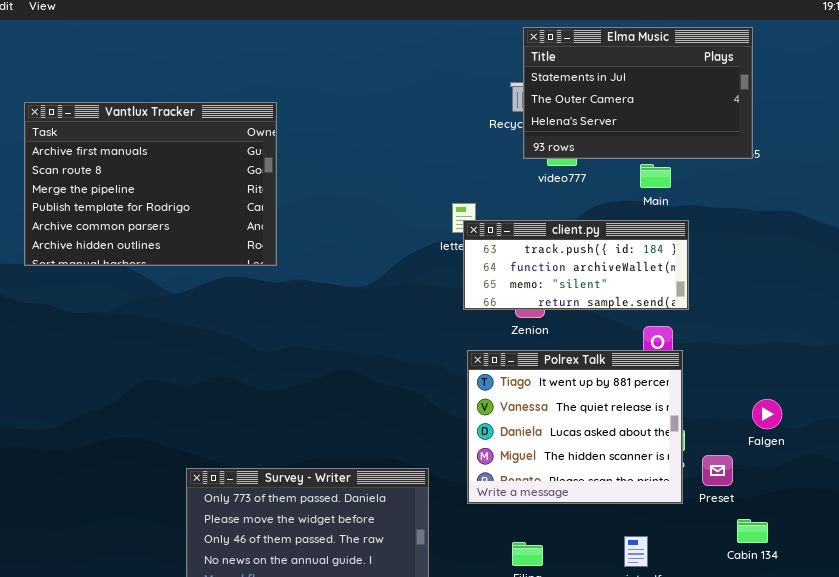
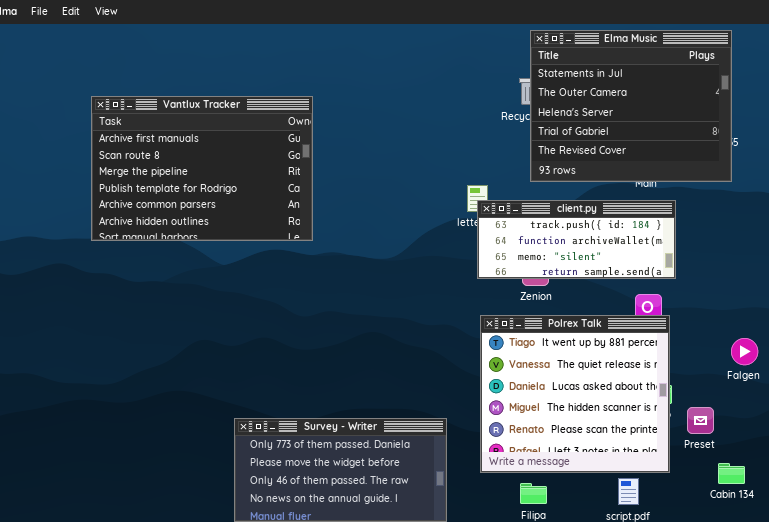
Elma Music: [523,27,753,159] -> [530,30,732,182], resized
Polrex Talk: [467,350,683,504] -> [480,315,670,473], resized
Falgen: [752,399,782,429] -> [731,338,758,365], moved

